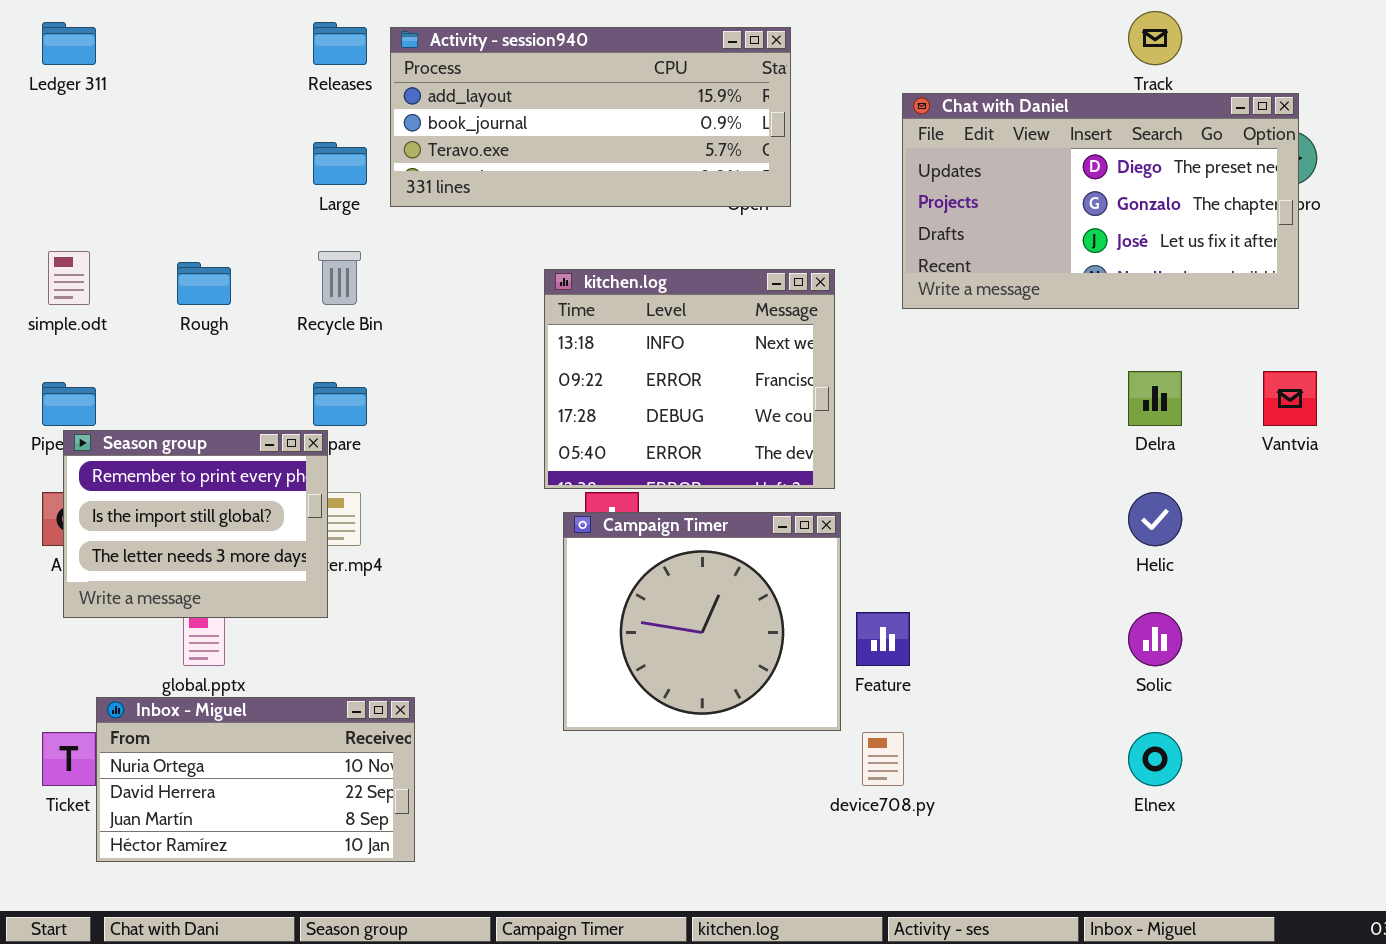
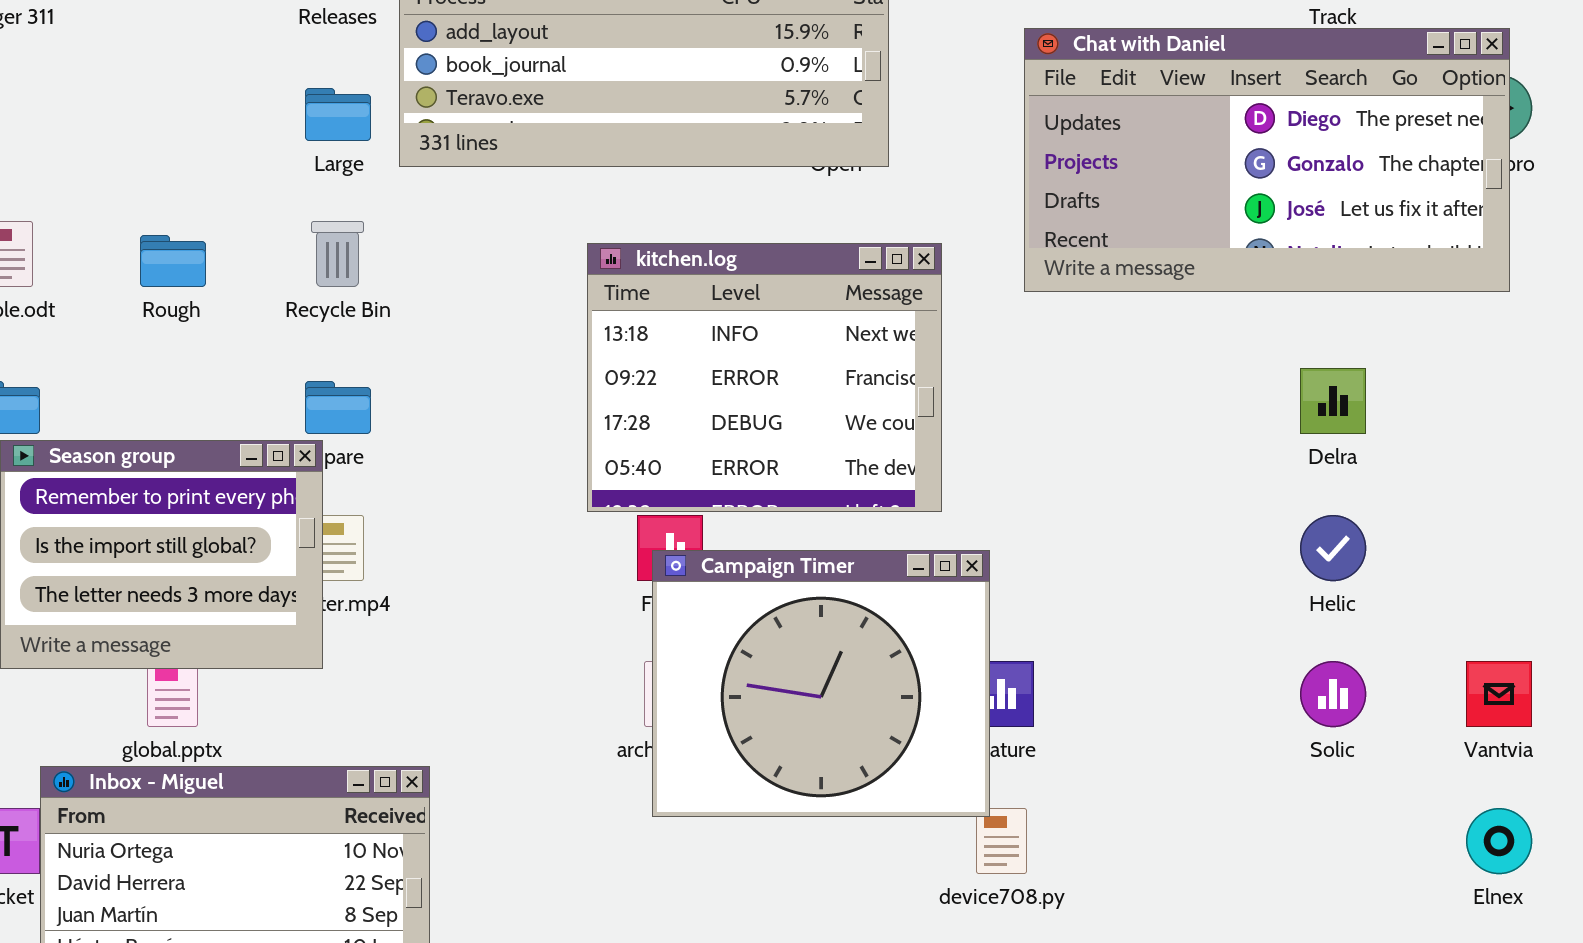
Vantvia: [1263,371,1317,426] -> [1466,661,1532,727], moved
Campaign Timer: [563,512,841,731] -> [652,550,990,817], moved
Elnex: [1128,732,1182,786] -> [1466,808,1532,874], moved

